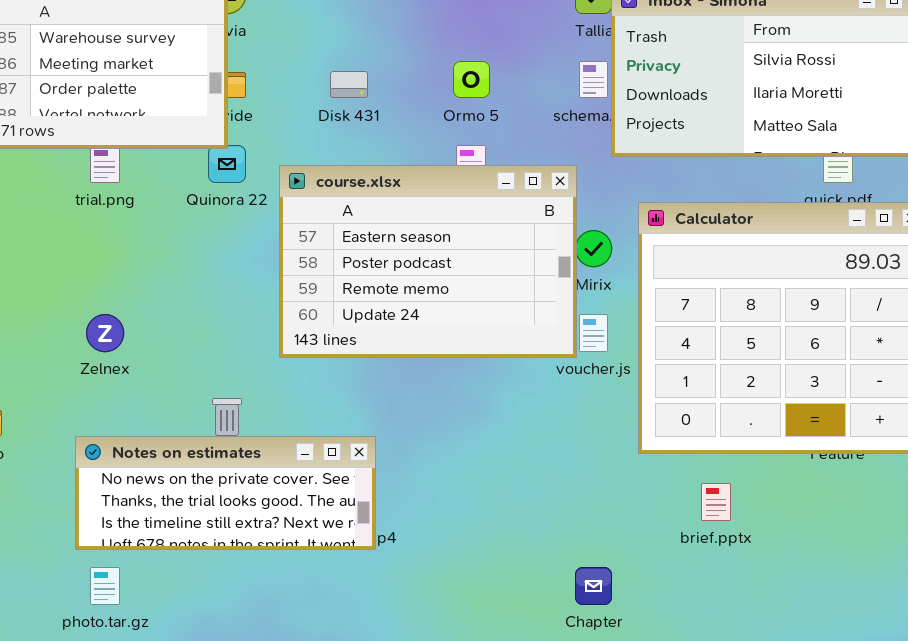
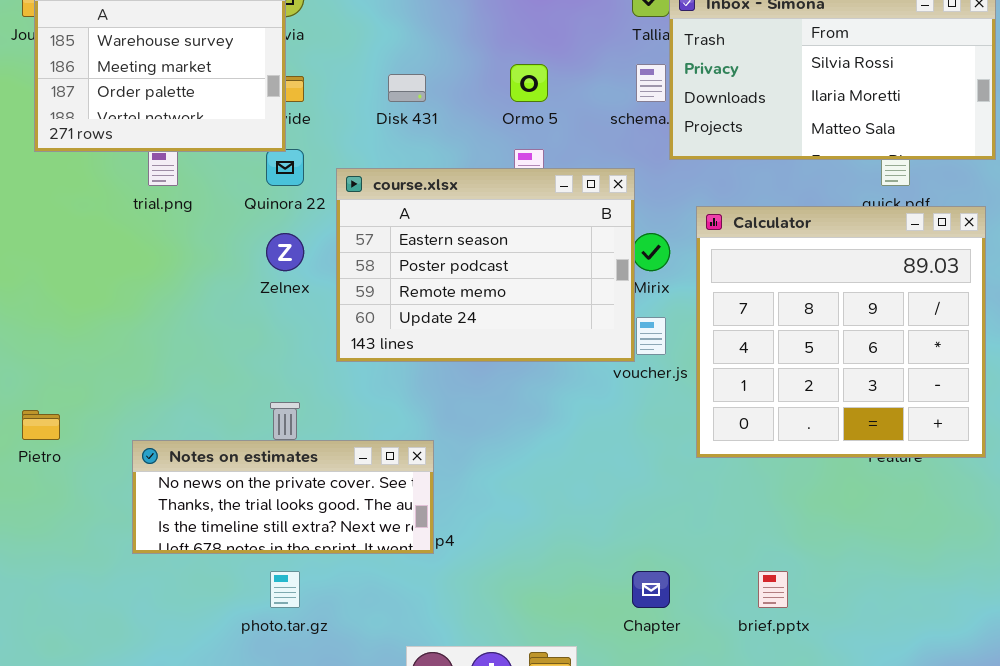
Zelnex: [86,314,124,352] -> [266,233,304,271], moved
brief.pptx: [701,483,731,521] -> [758,571,788,608], moved
photo.tar.gz: [90,567,120,605] -> [270,571,300,608], moved

